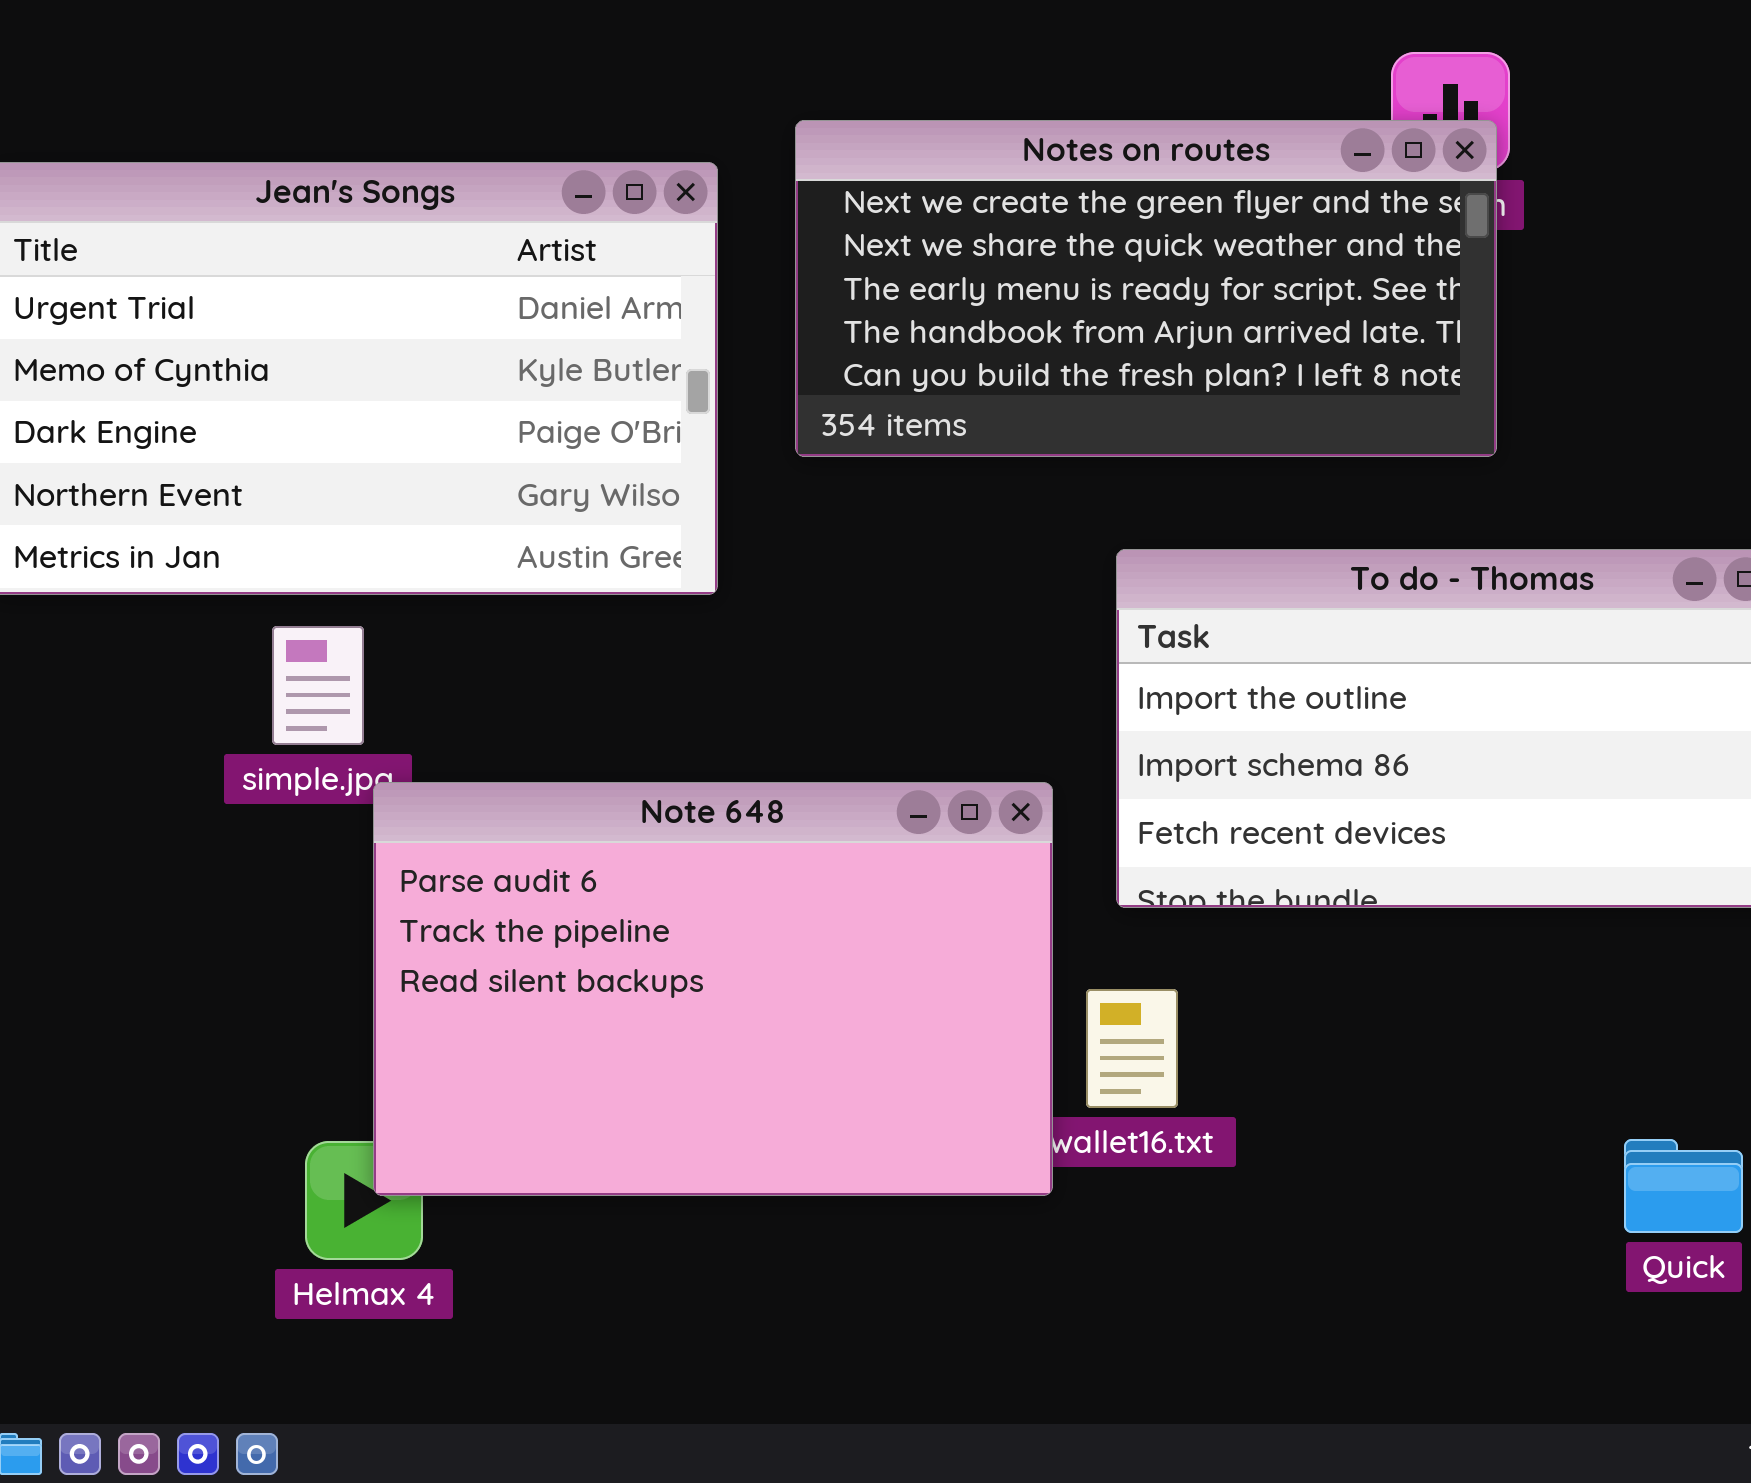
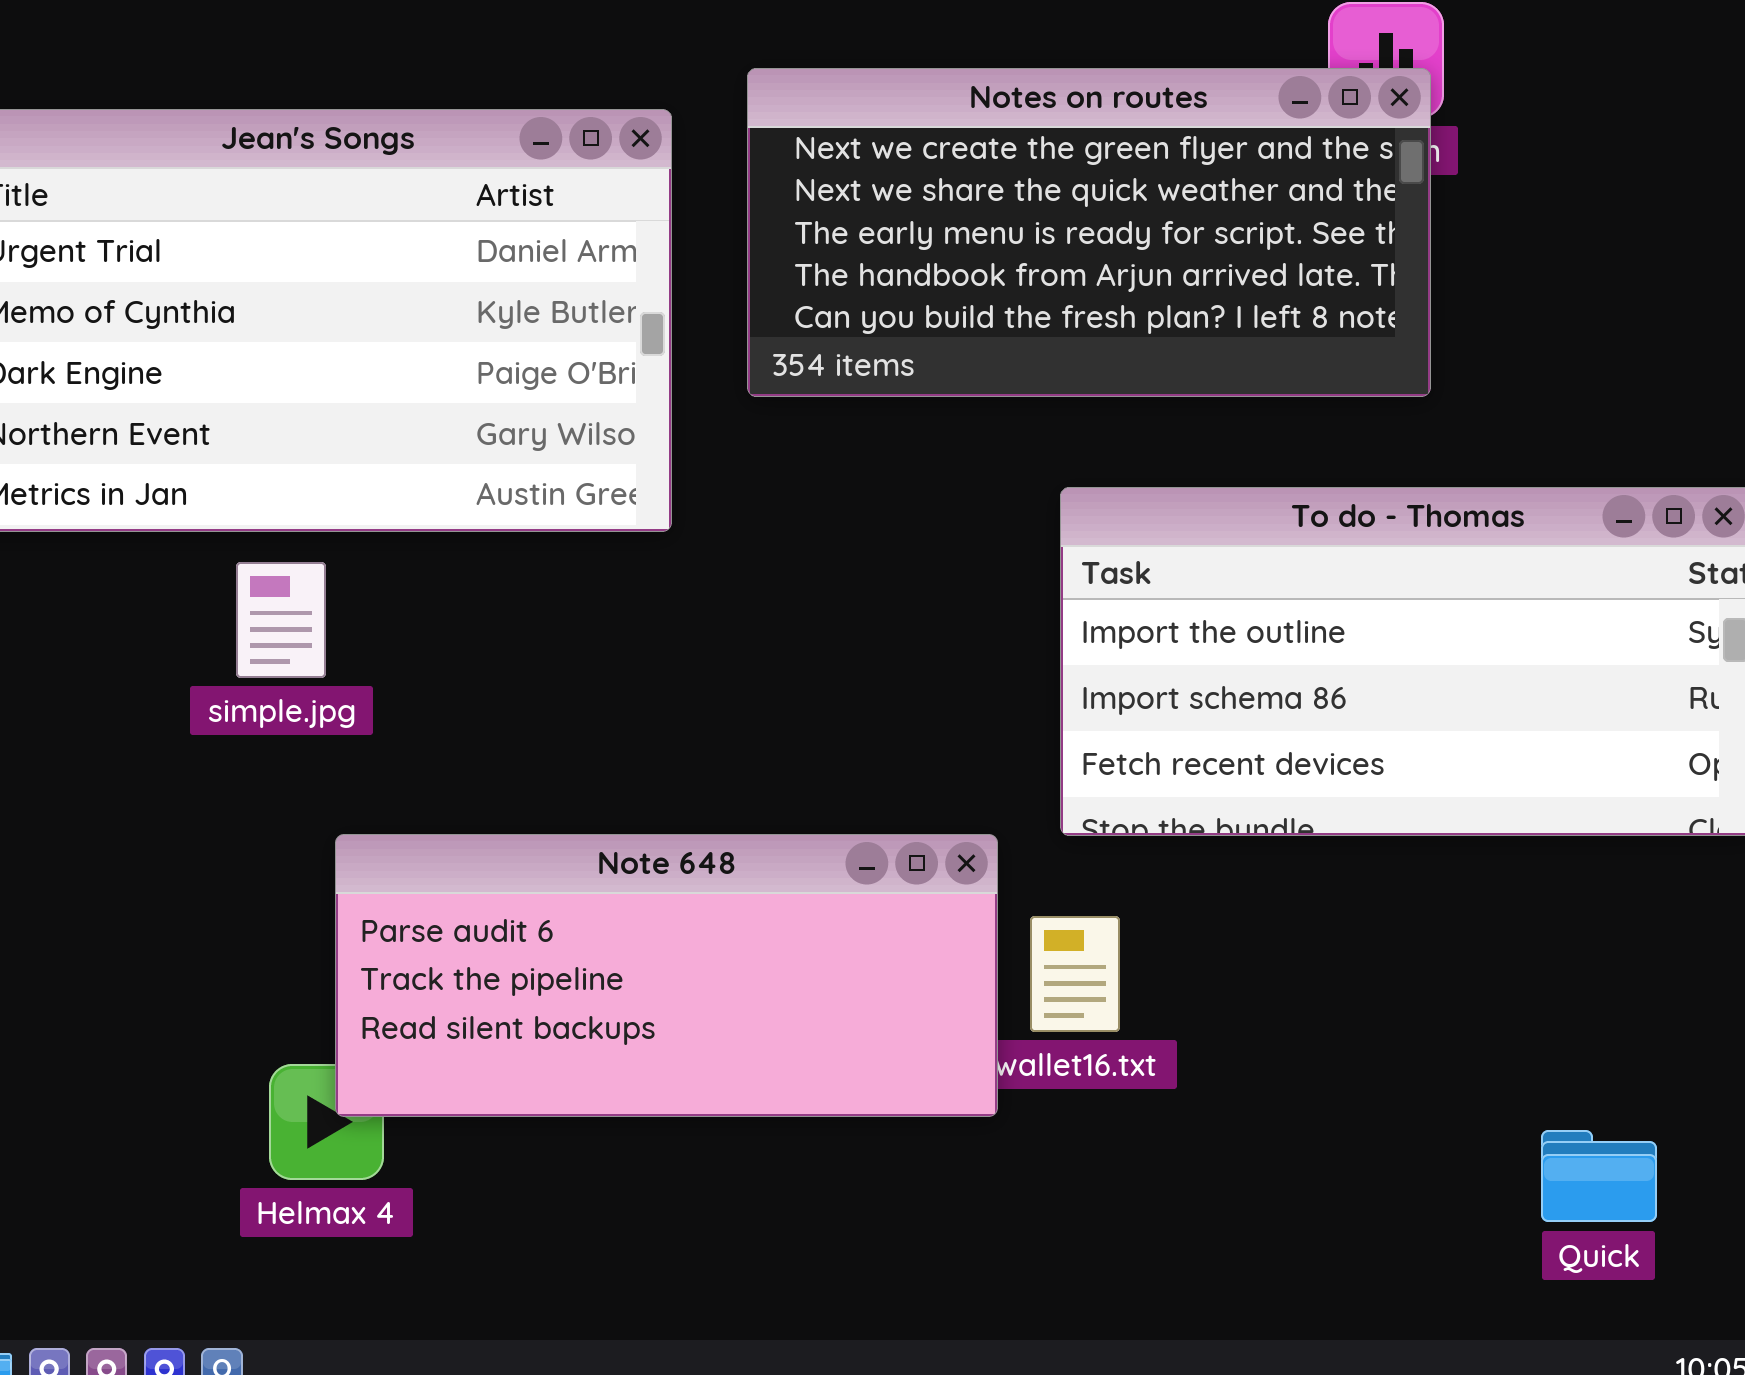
Note 648: [373,782,1053,1196] -> [335,834,998,1117], resized
Quick: [1624,1139,1743,1233] -> [1541,1130,1657,1222], moved

